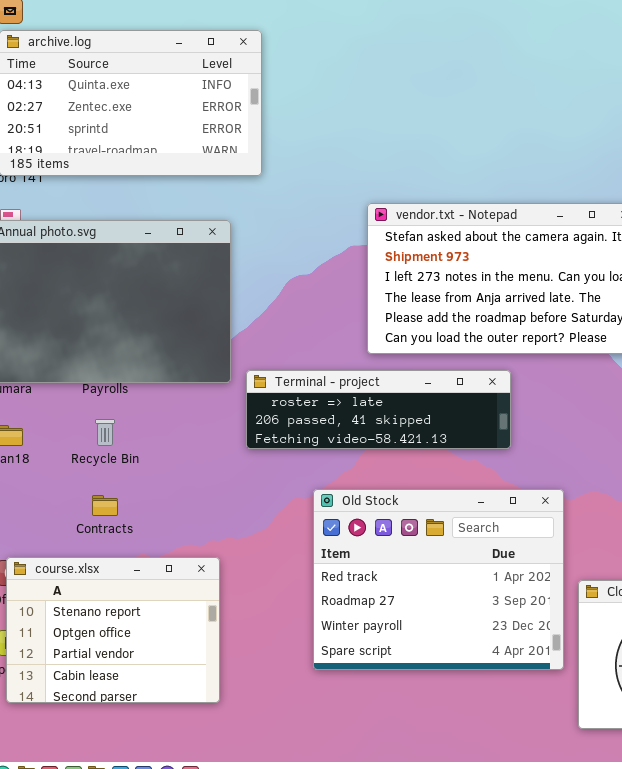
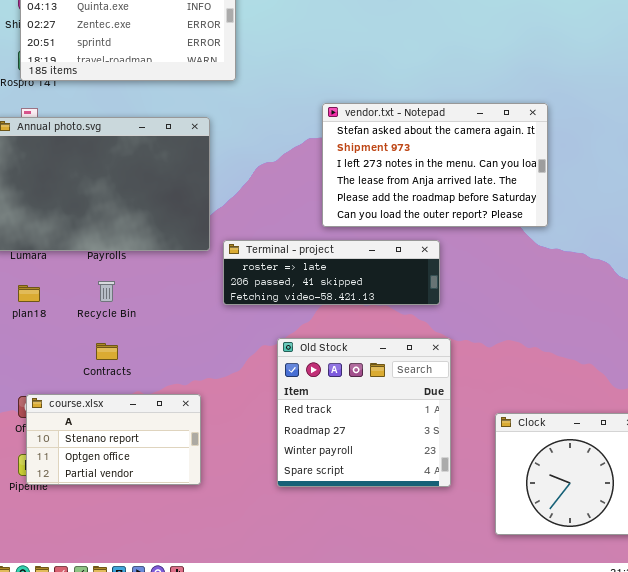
Old Stock: [313,489,564,670] -> [277,338,451,487], resized
course.xlsx: [6,557,220,703] -> [26,394,201,485], resized

